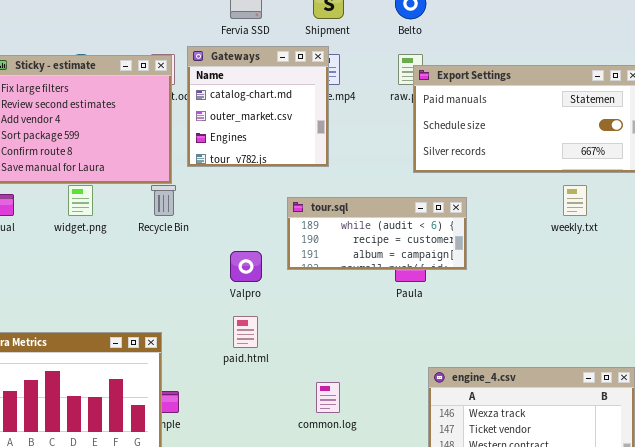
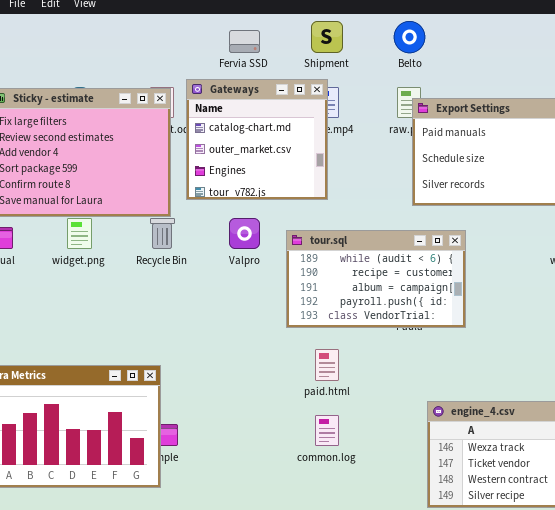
tour.sql: [287,197,467,270] -> [286,230,466,328], resized
Valpro: [230,251,262,282] -> [229,218,260,249], moved
paid.html: [233,316,258,348] -> [315,349,339,381], moved

